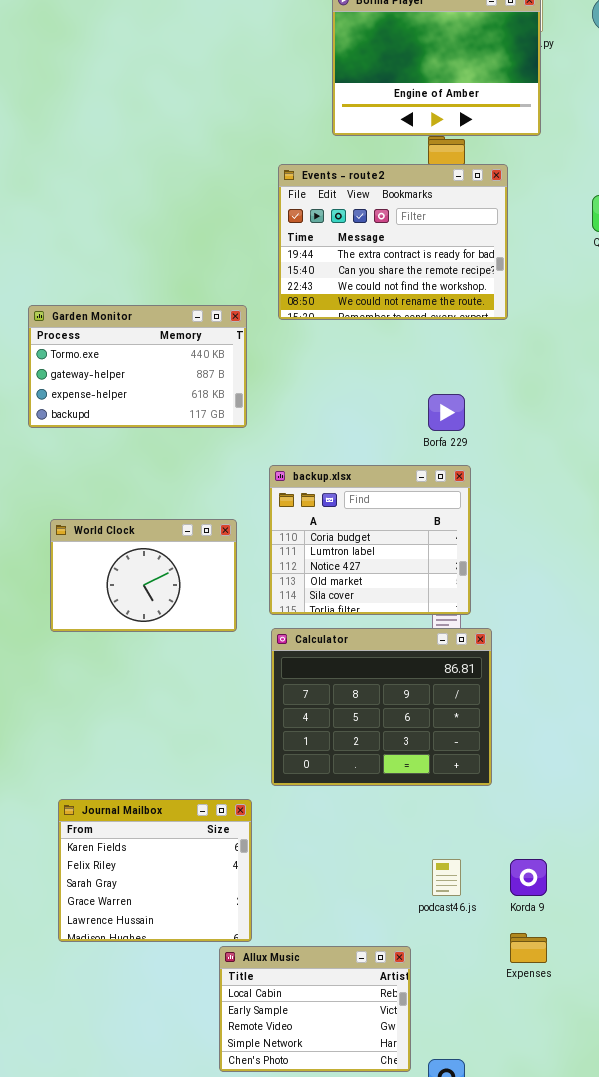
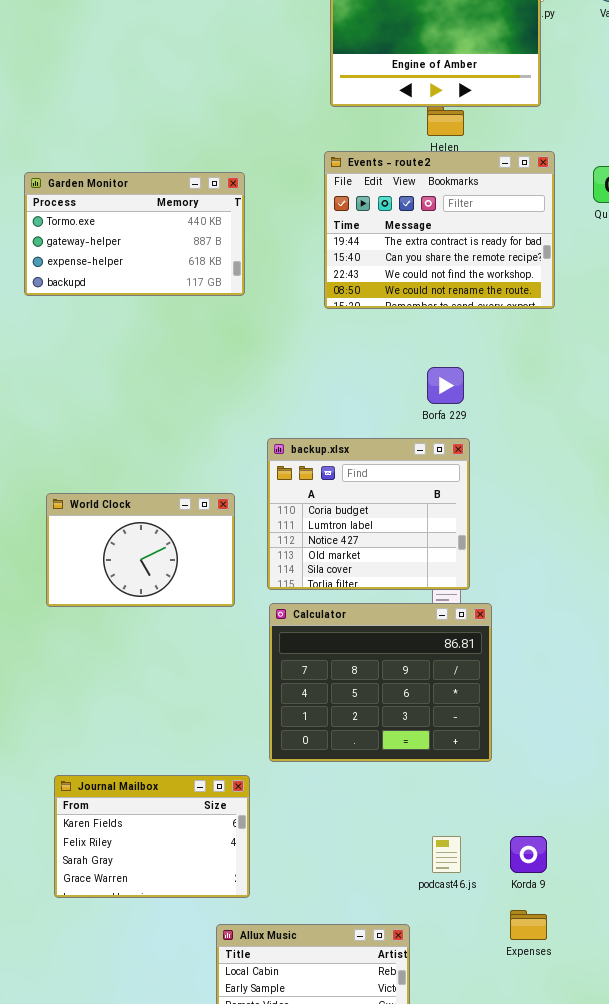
Events - route2: [278,164,508,320] -> [324,151,555,309], moved
Garden Monitor: [28,305,247,428] -> [24,172,245,296], moved
Journal Mailbox: [58,799,252,942] -> [54,775,250,898], resized

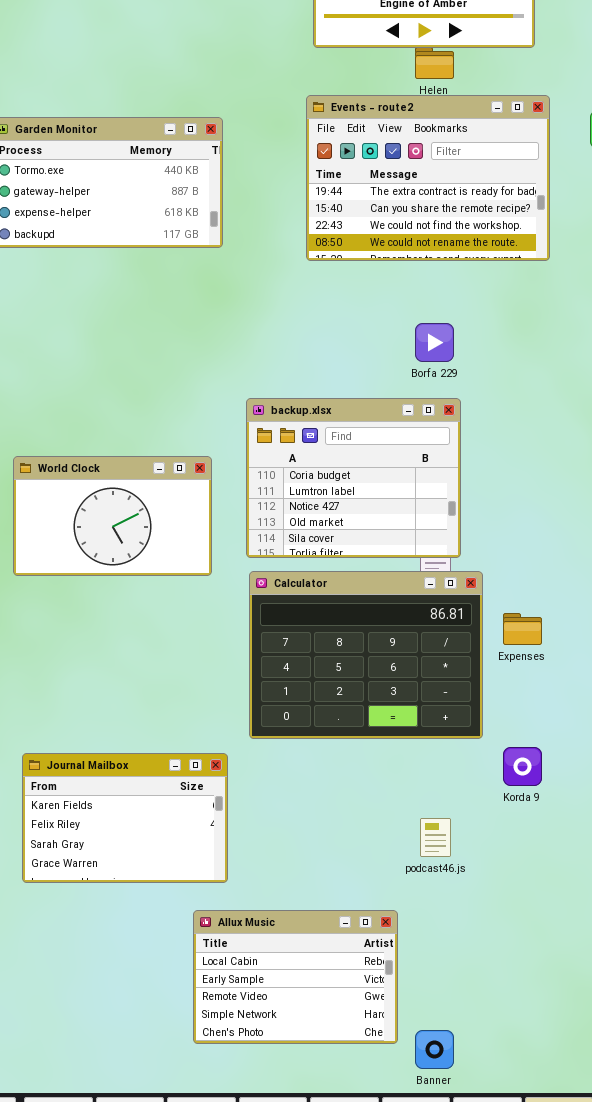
Korda 9: [510,836,547,873] -> [503,747,542,786], moved
Expenses: [510,910,547,940] -> [503,613,542,645], moved

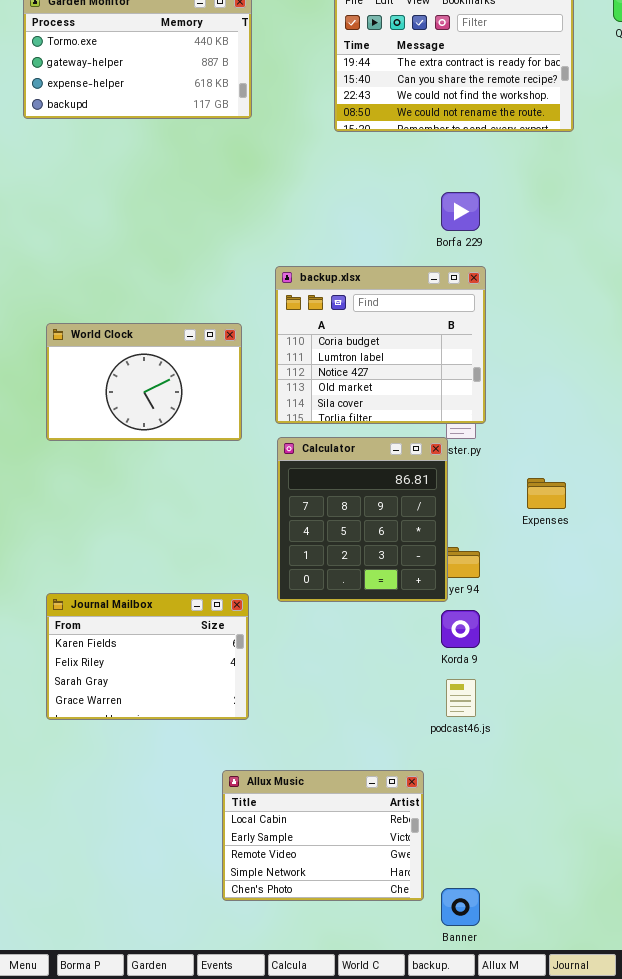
Calculator: [249,571,483,739] -> [277,437,448,602], resized
Korda 9: [503,747,542,786] -> [441,610,480,648], moved
Journal Mailbox: [22,753,228,883] -> [46,593,249,720], moved

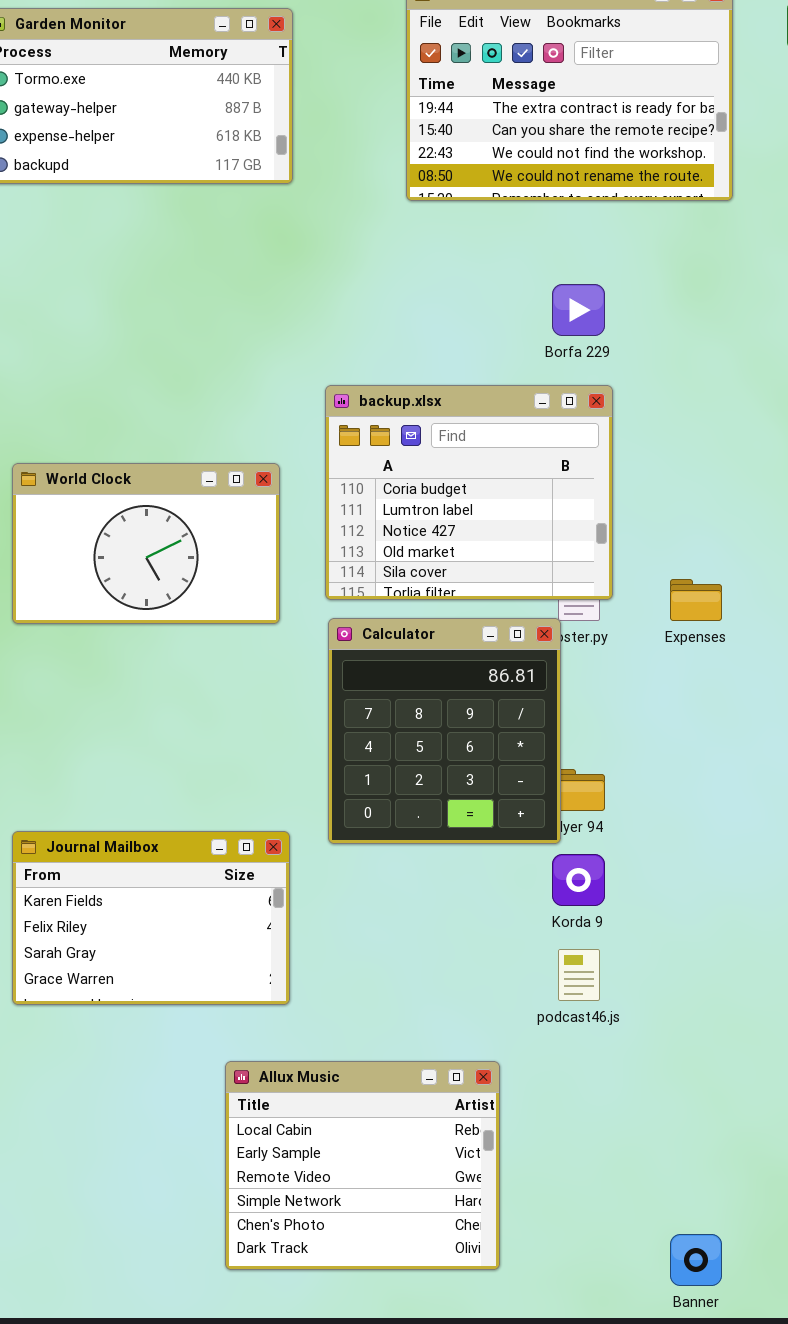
Expenses: [527,478,566,509] -> [670,579,722,621], moved
Allux Music: [222,770,424,901] -> [225,1061,500,1270], moved, resized
Banner: [441,888,480,926] -> [670,1234,722,1286], moved

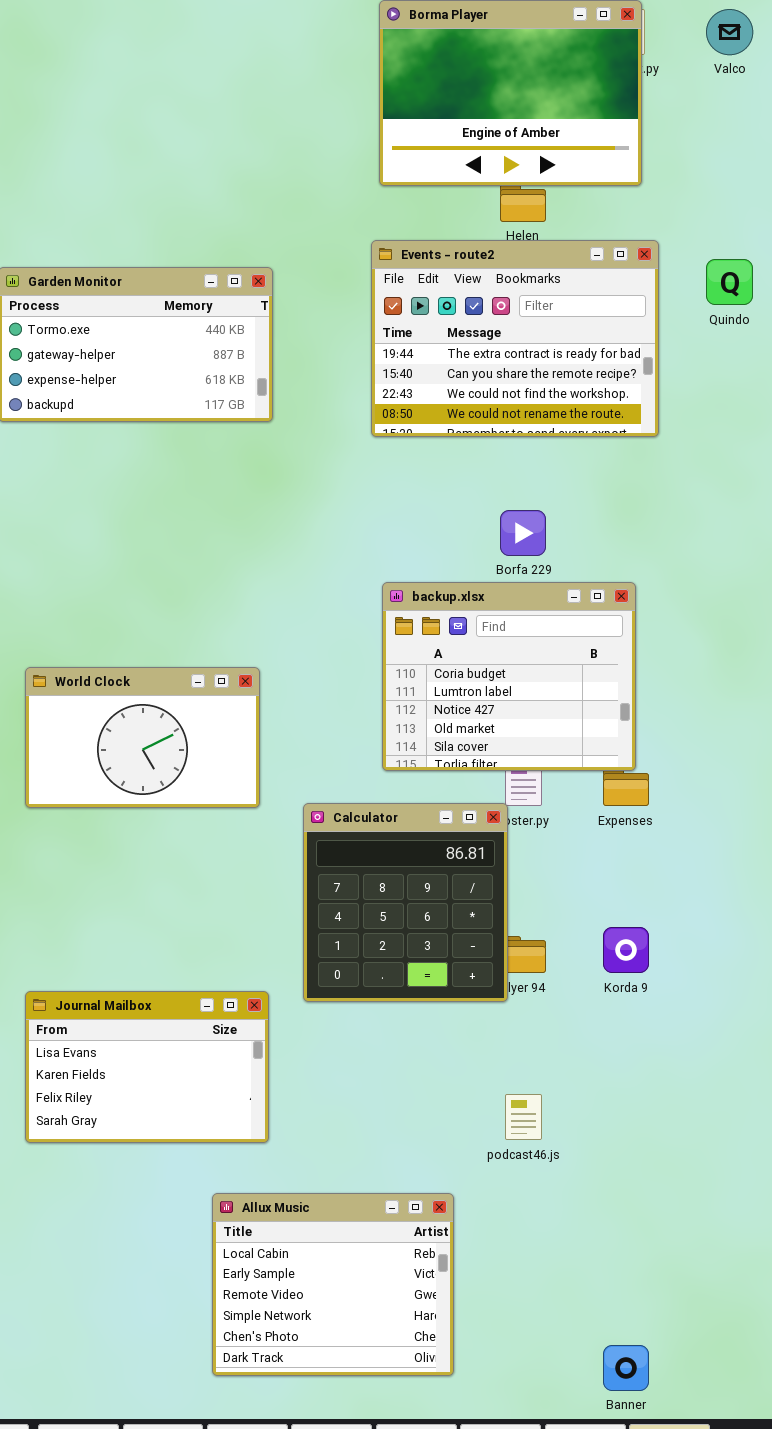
backup.xlsx: [325,385,613,600] -> [382,582,636,771], moved
Journal Mailbox: [12,831,290,1005] -> [25,991,269,1143], scrolled up 1 row
Korda 9: [552,854,605,906] -> [603,927,649,973], moved

